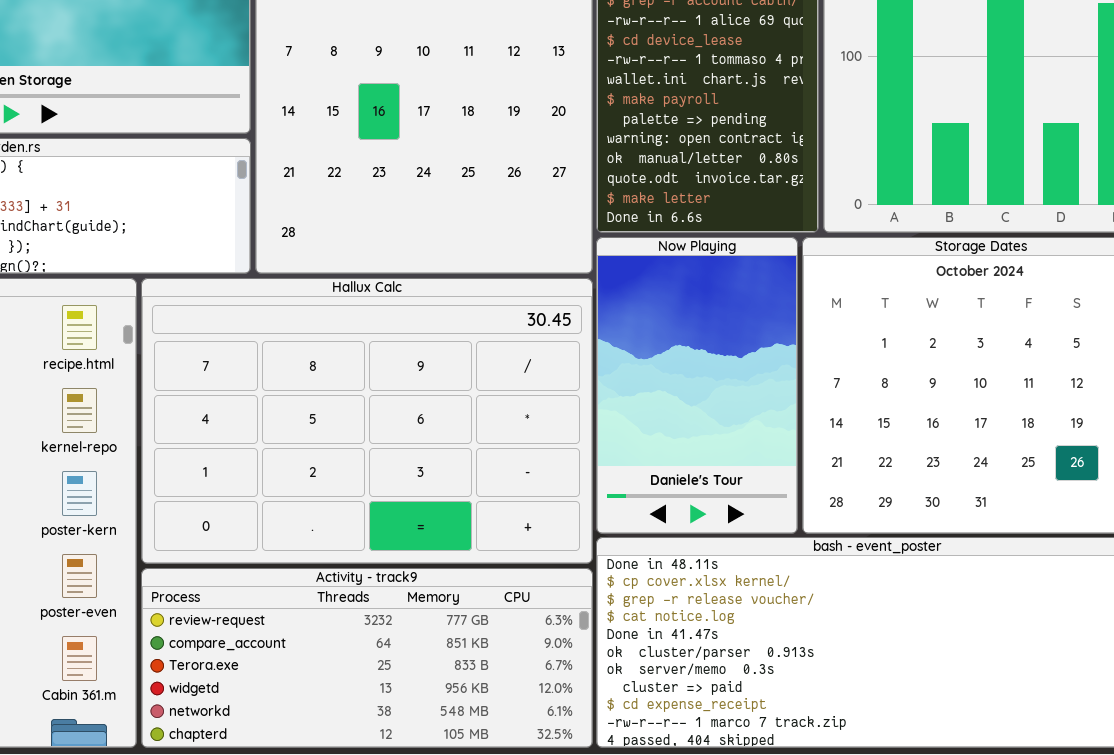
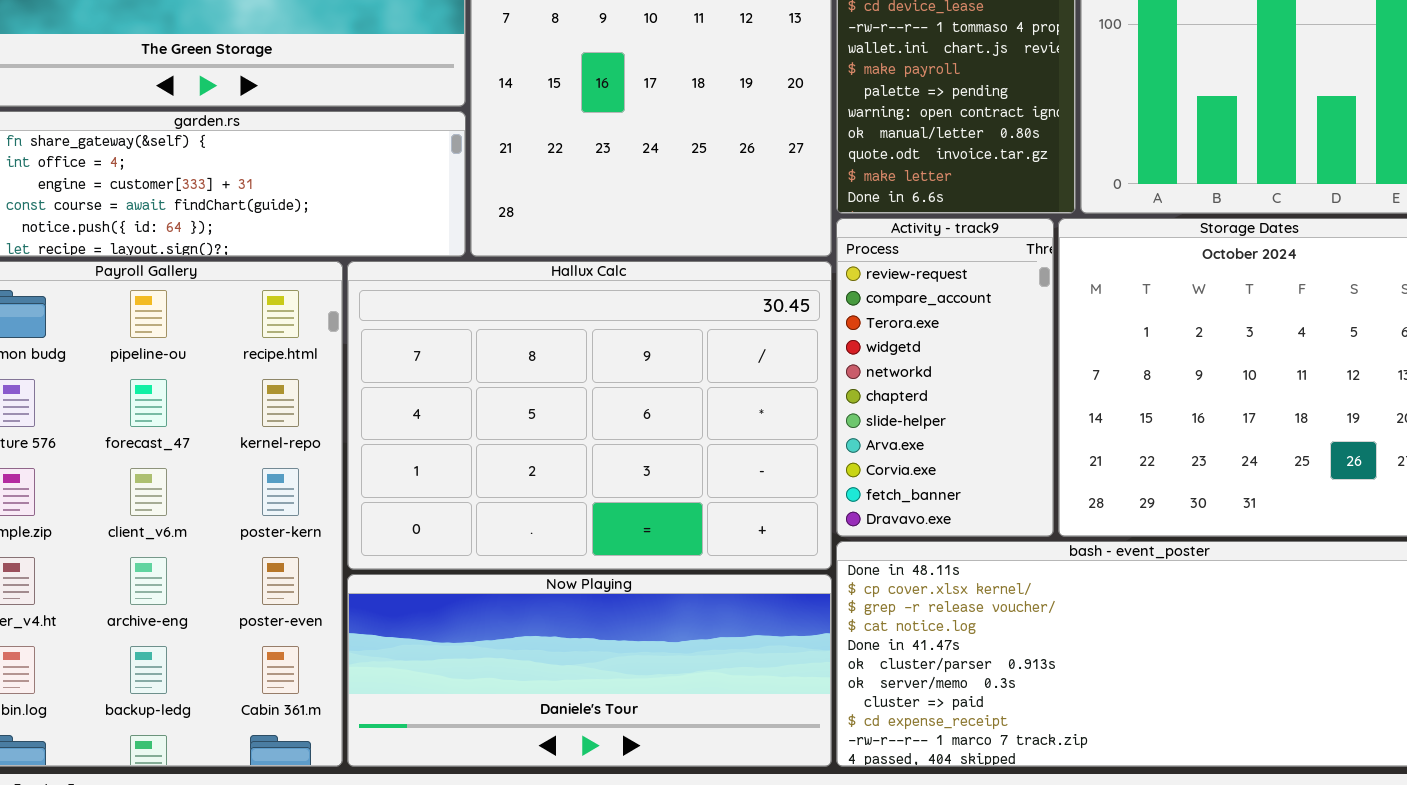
Now Playing: [596,237,798,534] -> [347,574,832,767], moved, resized
Activity - track9: [141,568,593,748] -> [836,218,1054,537], moved, resized

